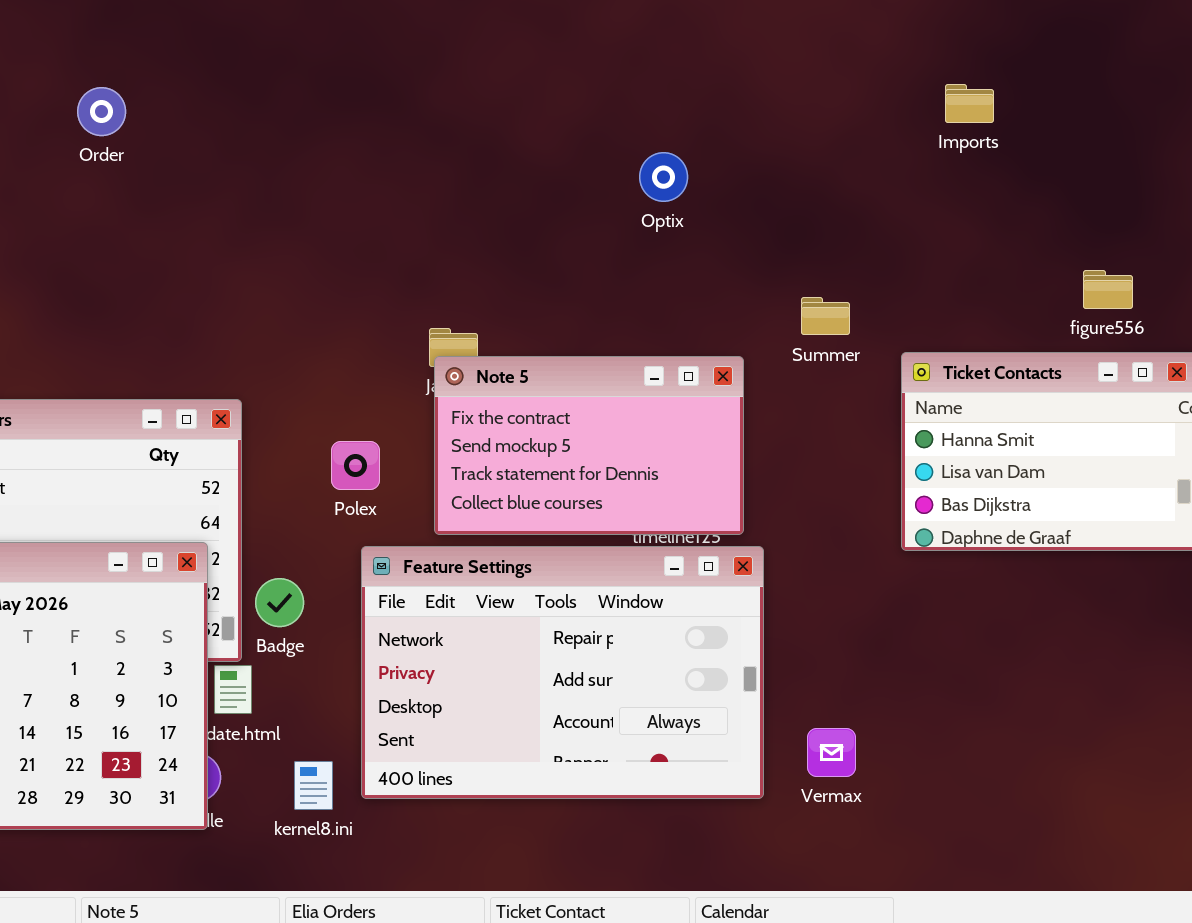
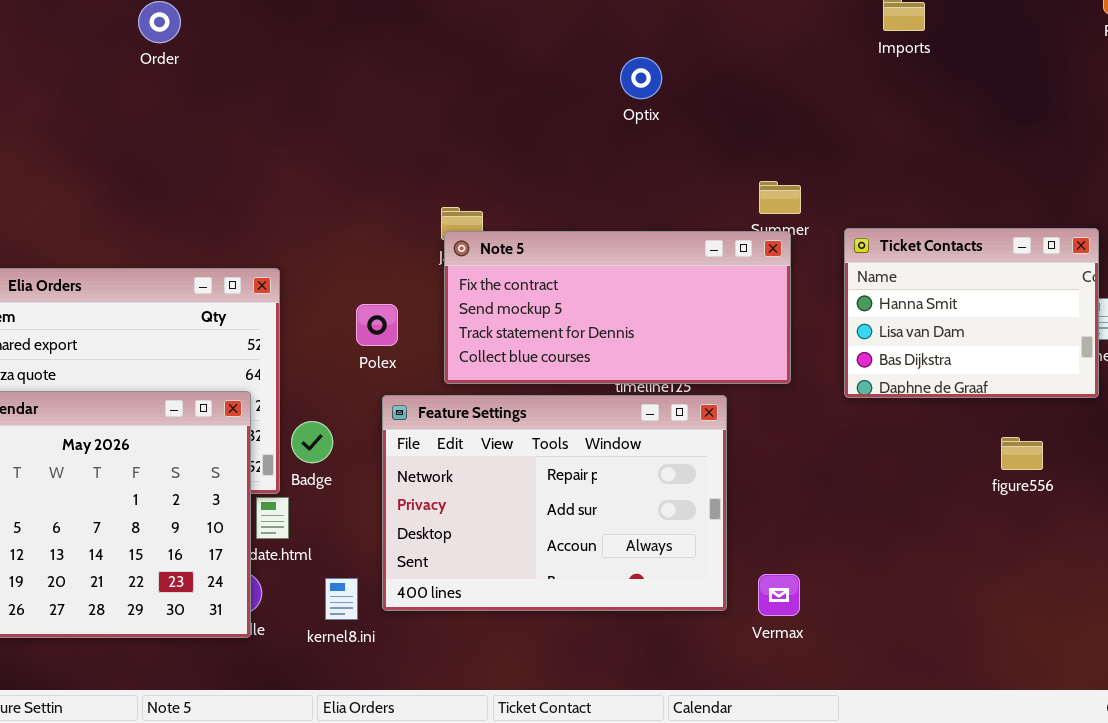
figure556: [1083,270,1133,309] -> [1001,437,1043,470], moved
Note 5: [434,356,744,535] -> [444,231,791,384], resized
Vermax: [807,728,856,777] -> [758,574,800,616], moved

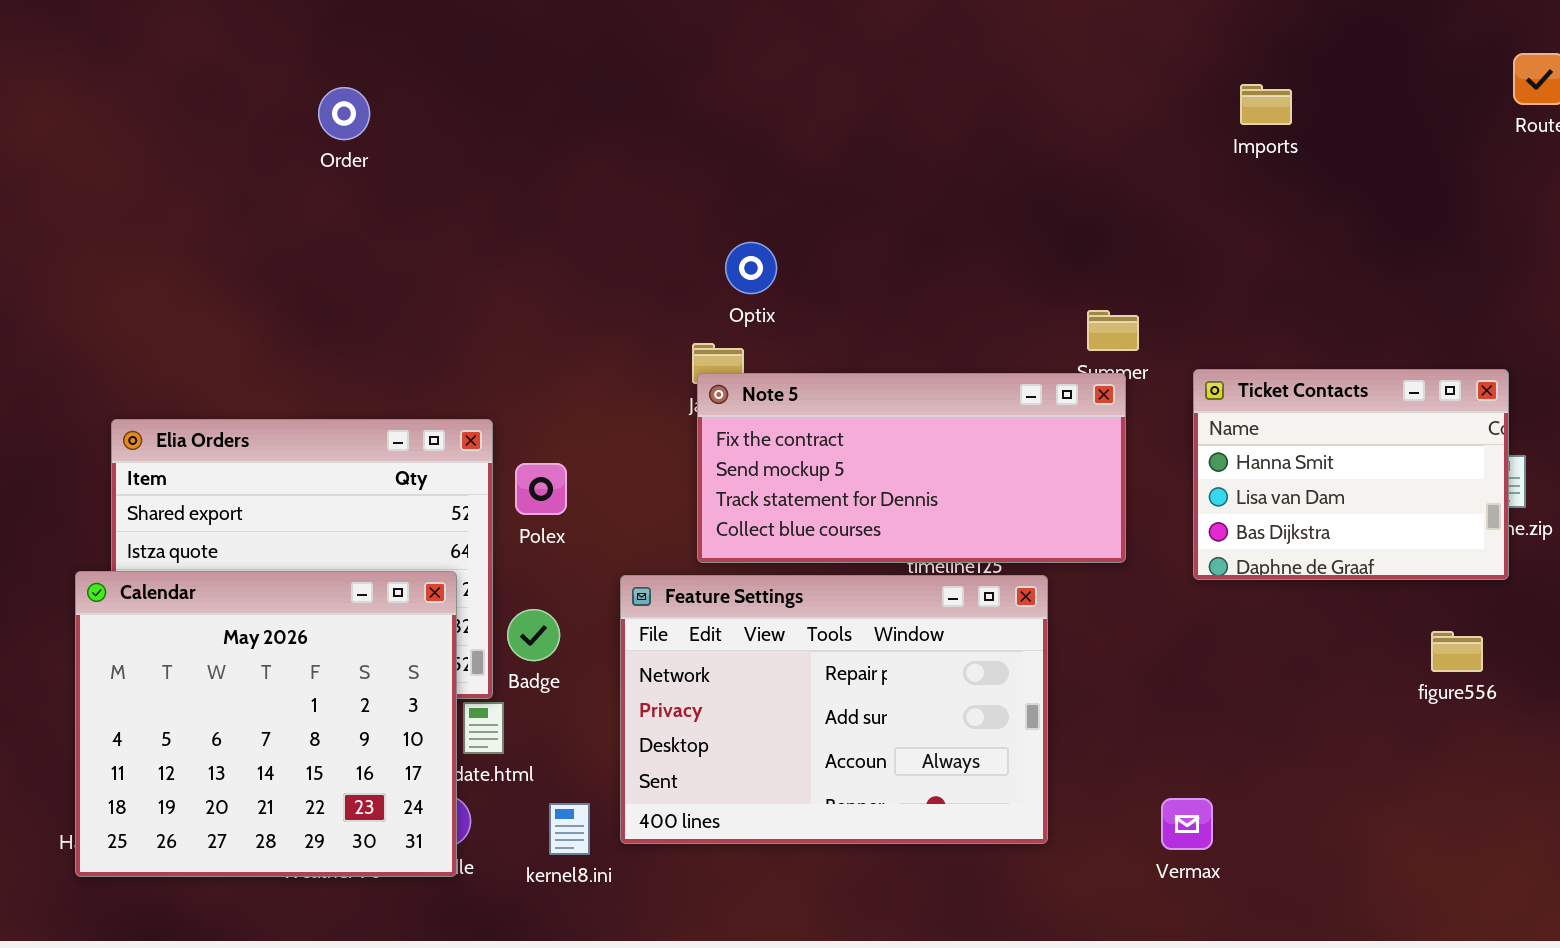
Optix: [620,57,662,99] -> [725,242,777,294], moved
Polex: [356,304,398,346] -> [515,463,567,515], moved
figure556: [1001,437,1043,470] -> [1431,631,1483,672], moved
Vermax: [758,574,800,616] -> [1161,798,1213,850], moved

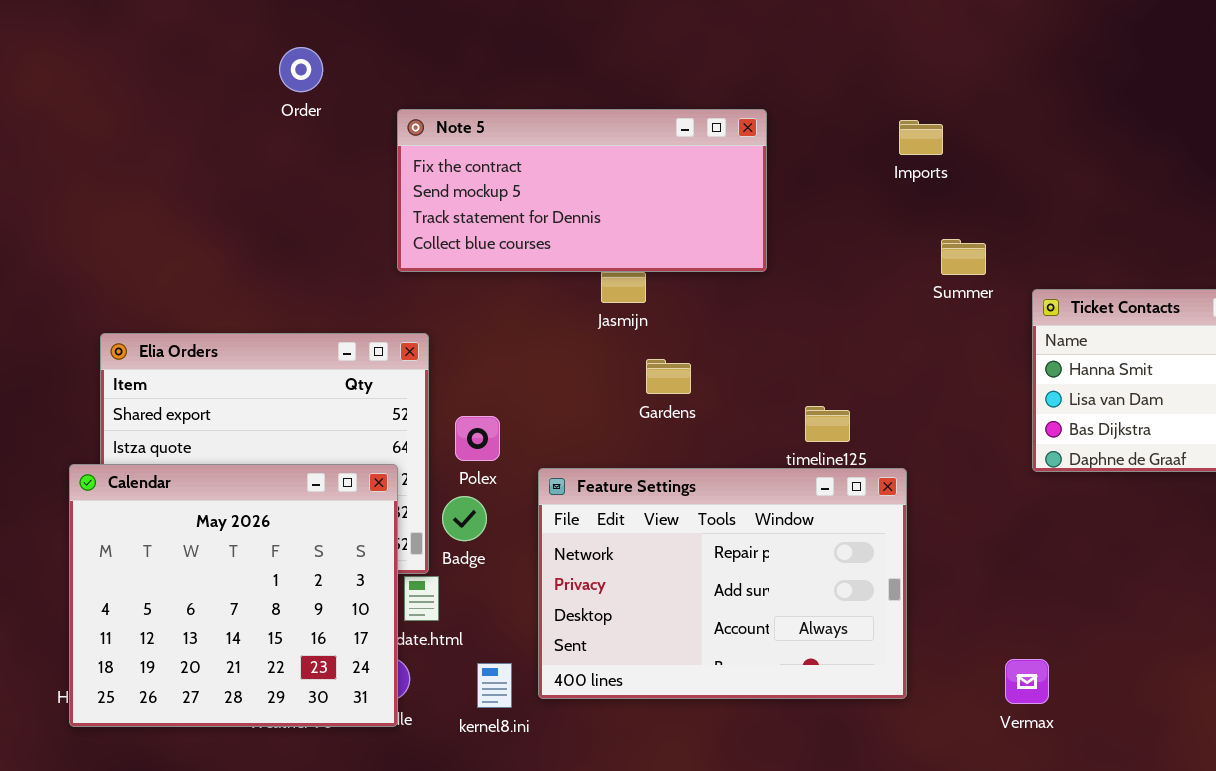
Imports: [1240,84,1292,125] -> [899,120,943,155], moved
Note 5: [697,373,1126,563] -> [397,109,767,272], moved
Polex: [515,463,567,515] -> [455,416,500,461], moved

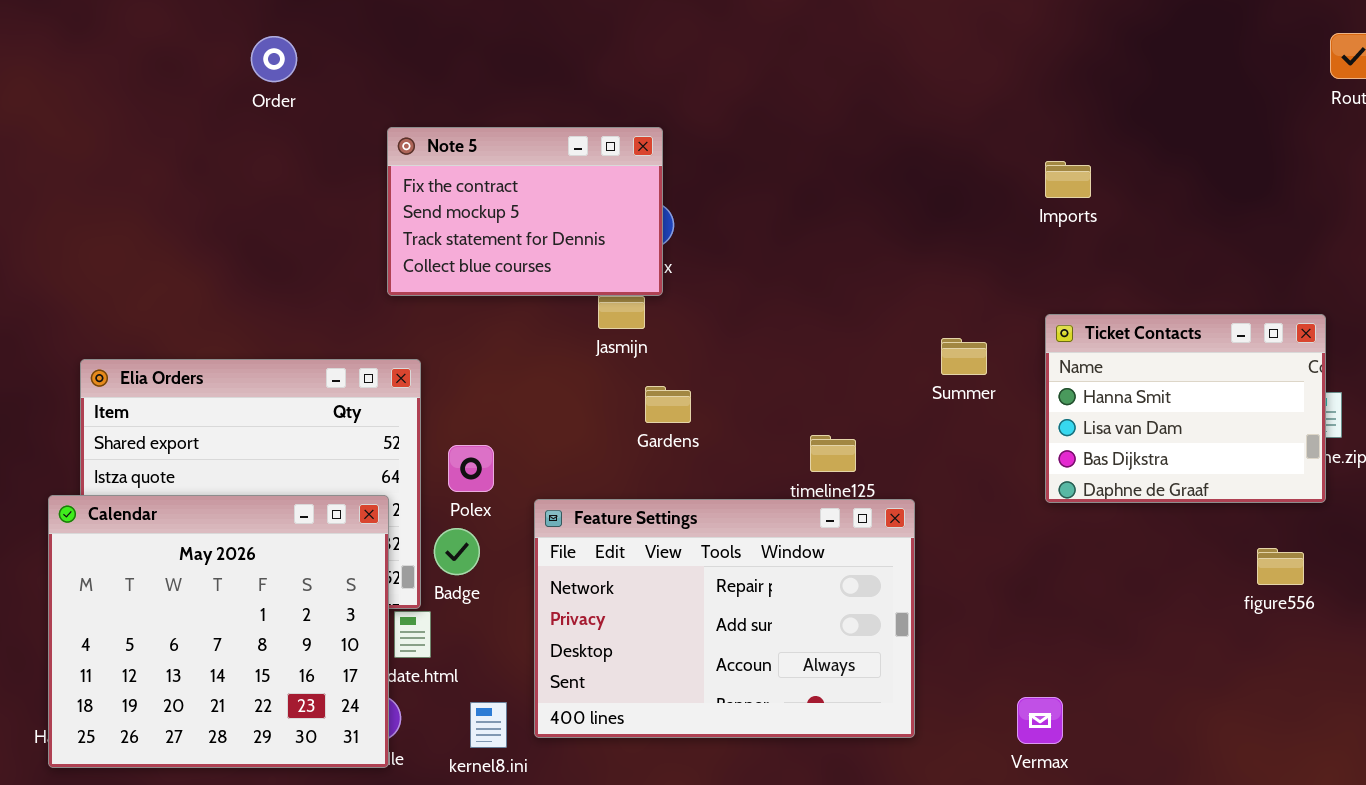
Order: [279,47,323,92] -> [251,36,297,82], moved
Note 5: [397,109,767,272] -> [387,127,663,296], resized
Imports: [899,120,943,155] -> [1045,161,1091,198], moved
Summer: [941,239,986,275] -> [941,338,987,375], moved

